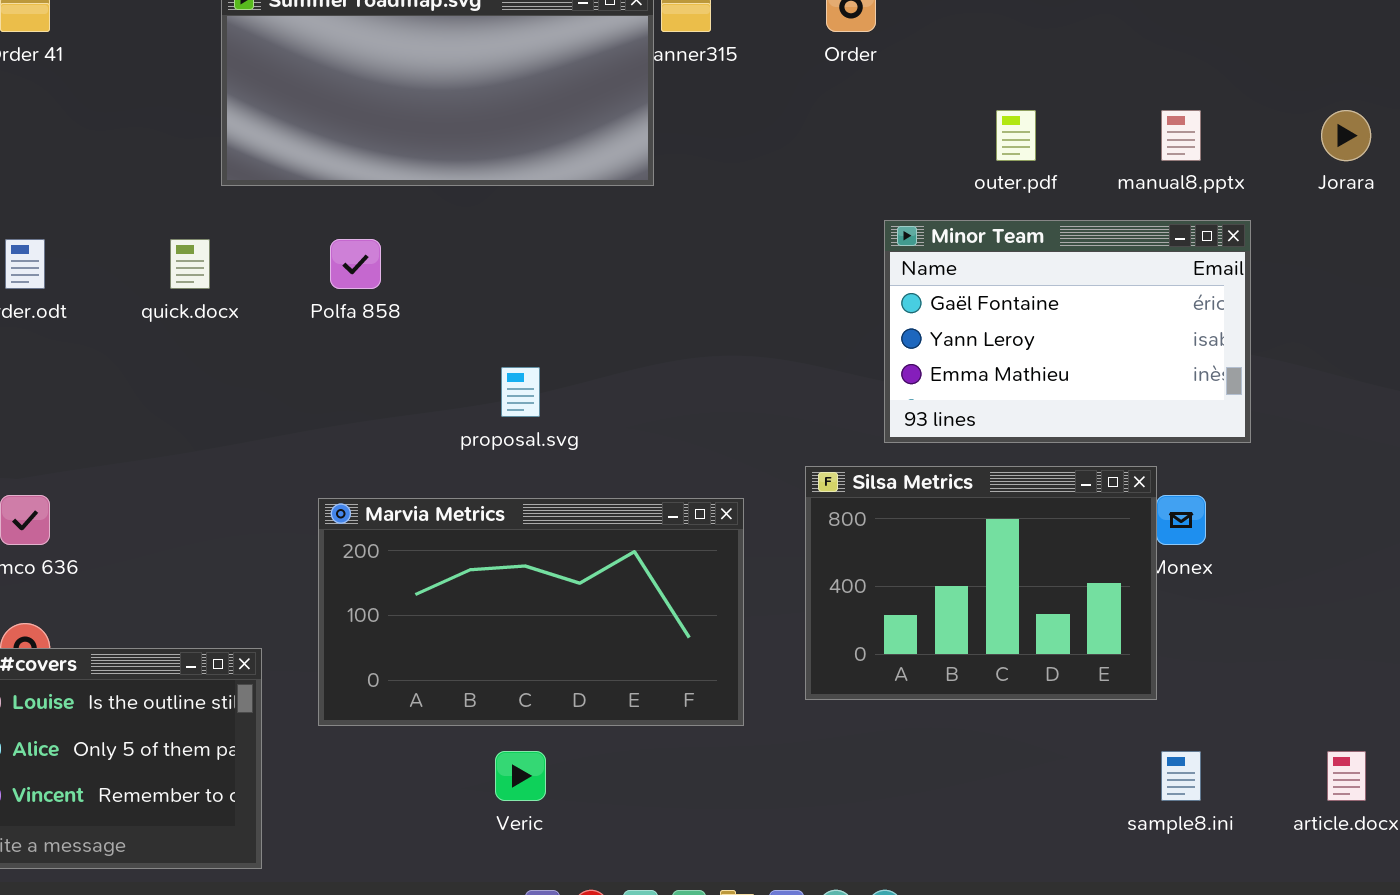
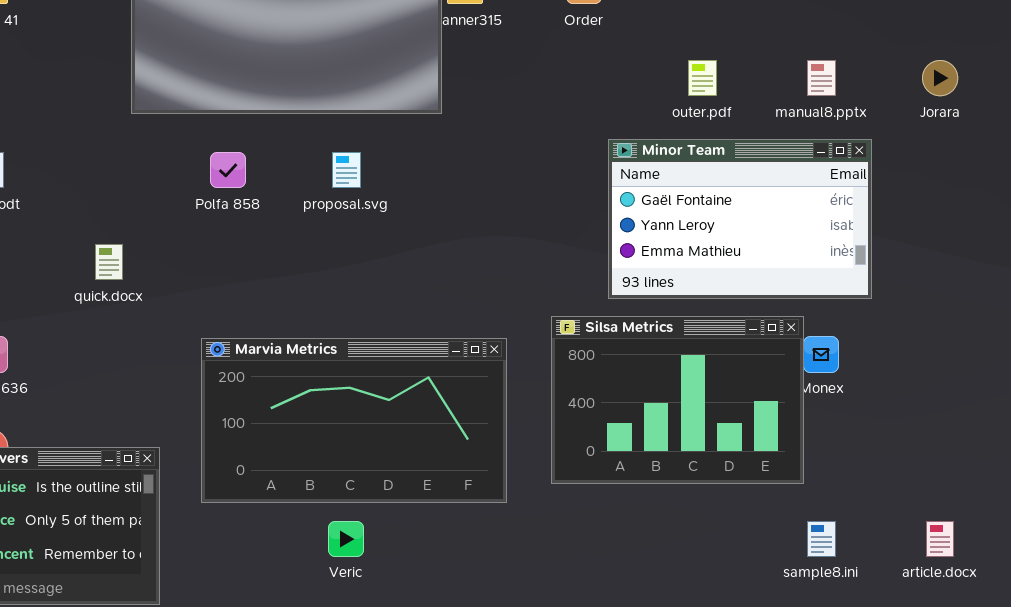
quick.docx: [170,239,210,289] -> [95,244,123,280], moved
proposal.svg: [501,367,540,417] -> [332,152,361,188], moved

